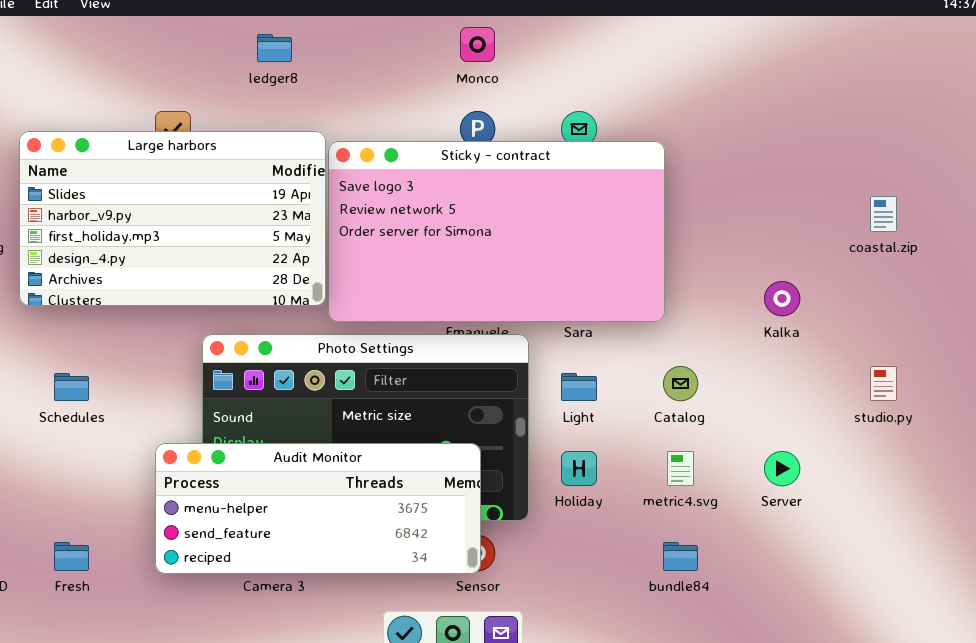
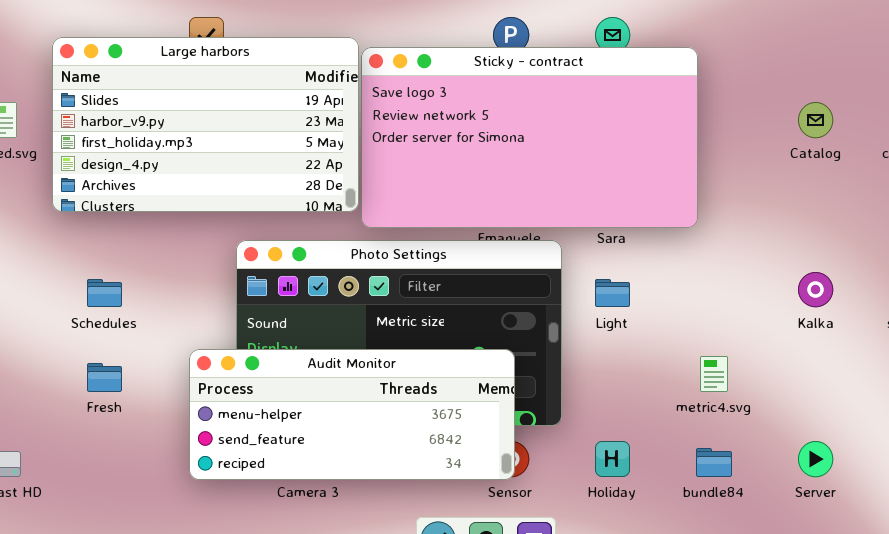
Kalka: [764,281,800,316] -> [798,272,833,307], moved
Catalog: [663,366,698,401] -> [798,102,833,138], moved
Holiday: [561,451,597,486] -> [595,441,630,477], moved
Server: [764,451,800,486] -> [798,441,833,477], moved
Fresh: [54,542,89,571] -> [87,363,122,392], moved

